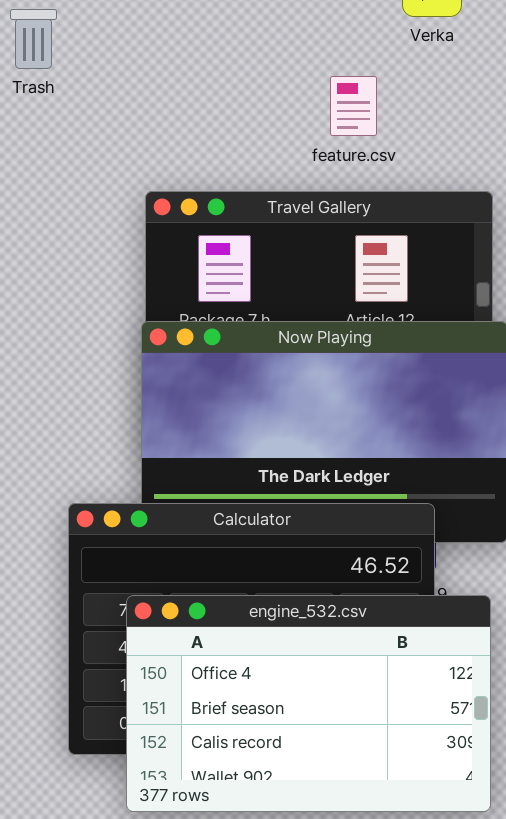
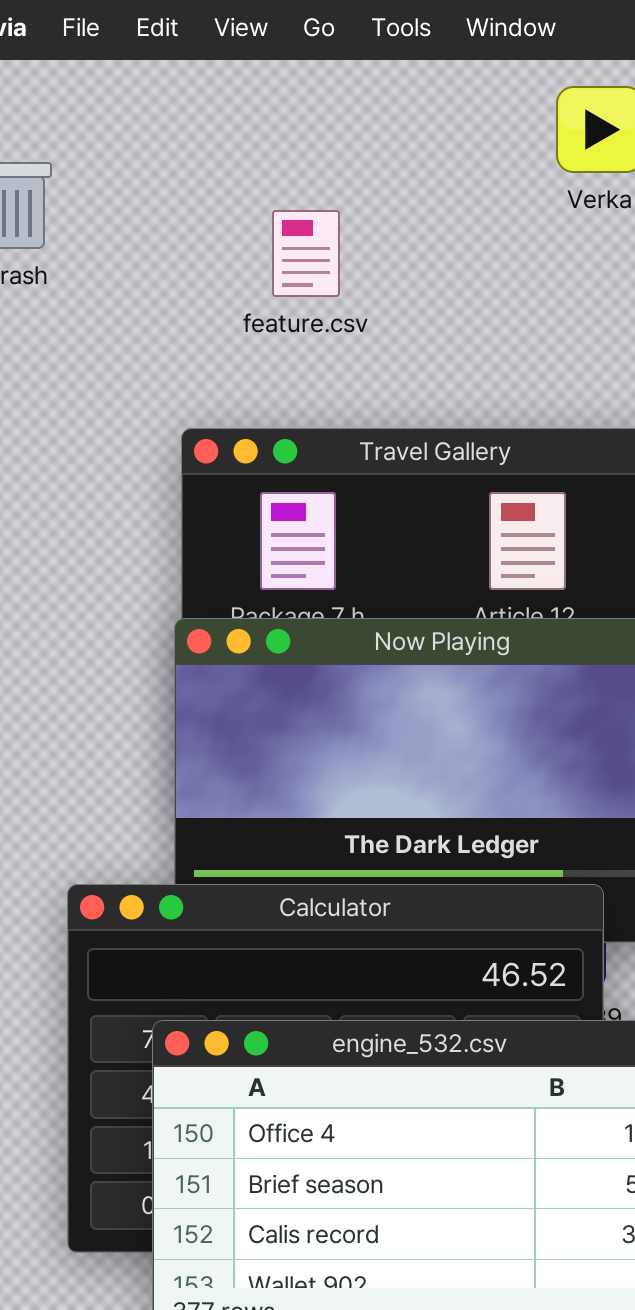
feature.csv: [330,76,377,136] -> [272,210,340,297], moved

